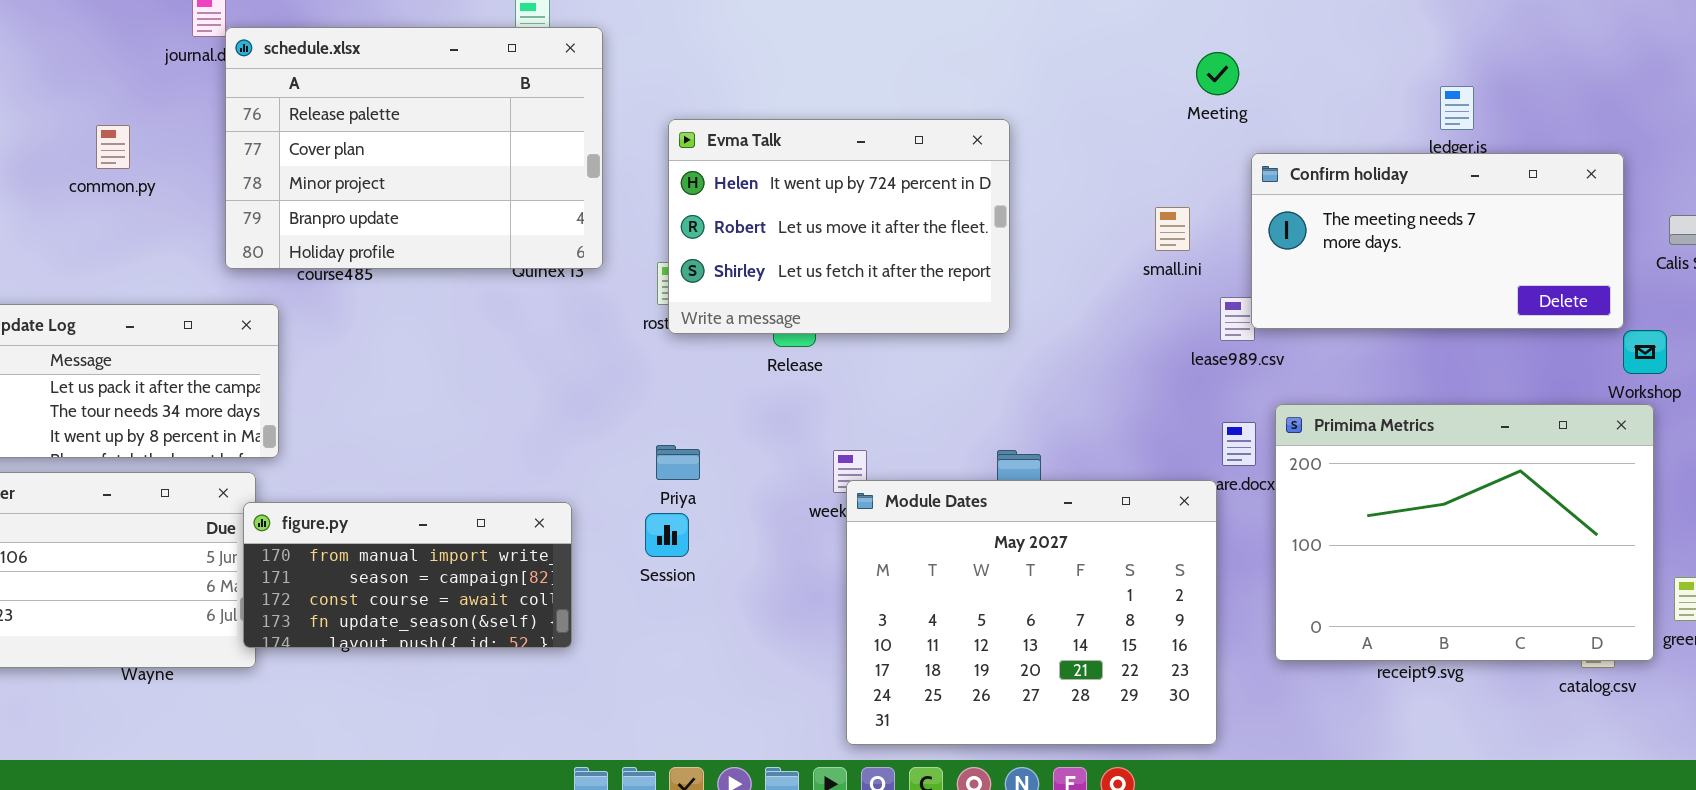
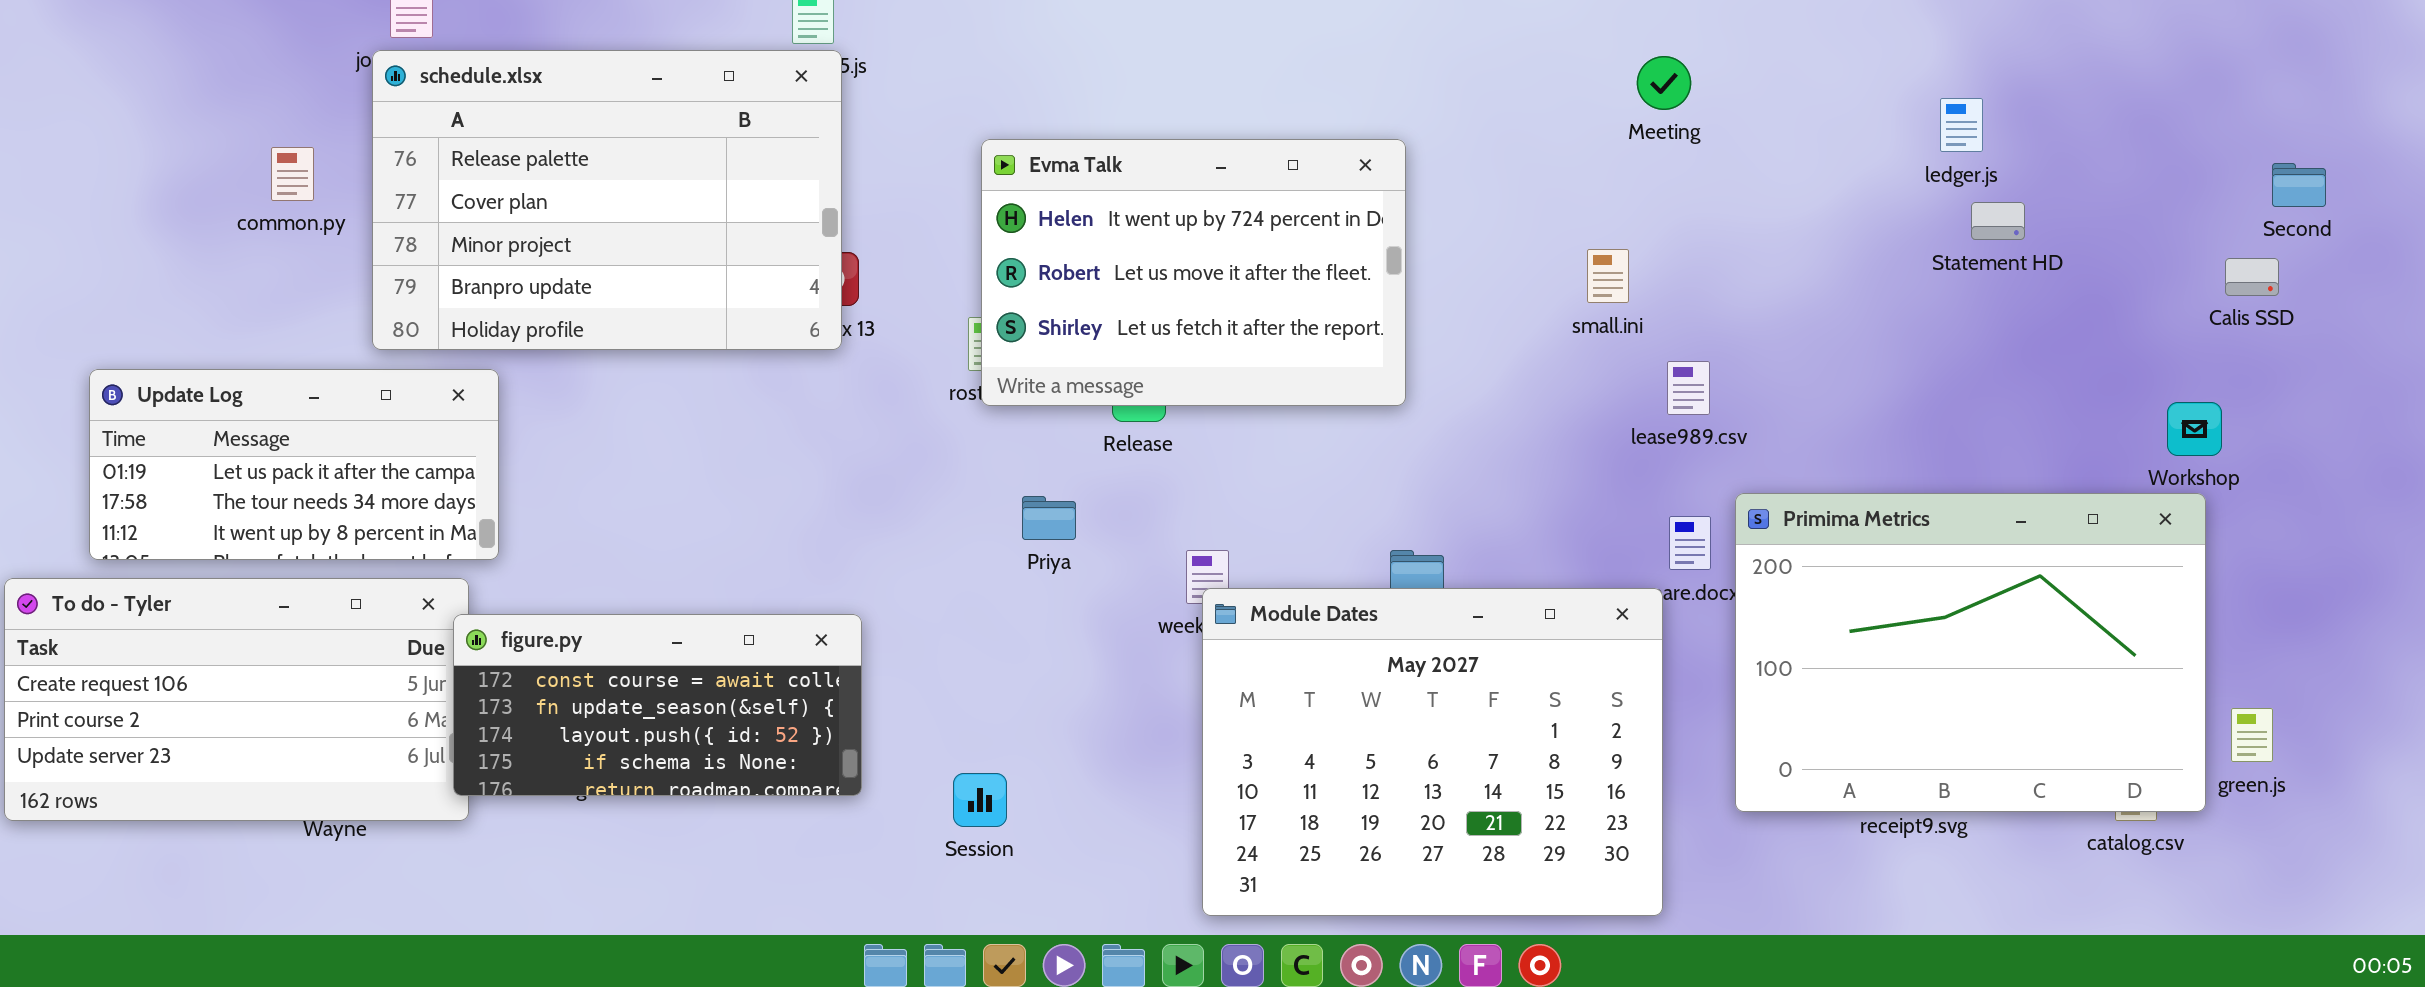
schedule.xlsx: [225,27,603,269] -> [372,50,842,350], moved
Confirm holiday: [1251,153,1624,329] -> none, closed
Priya: [656,445,700,480] -> [1022,496,1076,540], moved
figure.py: [243,502,572,648] -> [453,614,862,796], scrolled down 2 rows
Session: [645,513,689,557] -> [953,773,1007,827], moved

